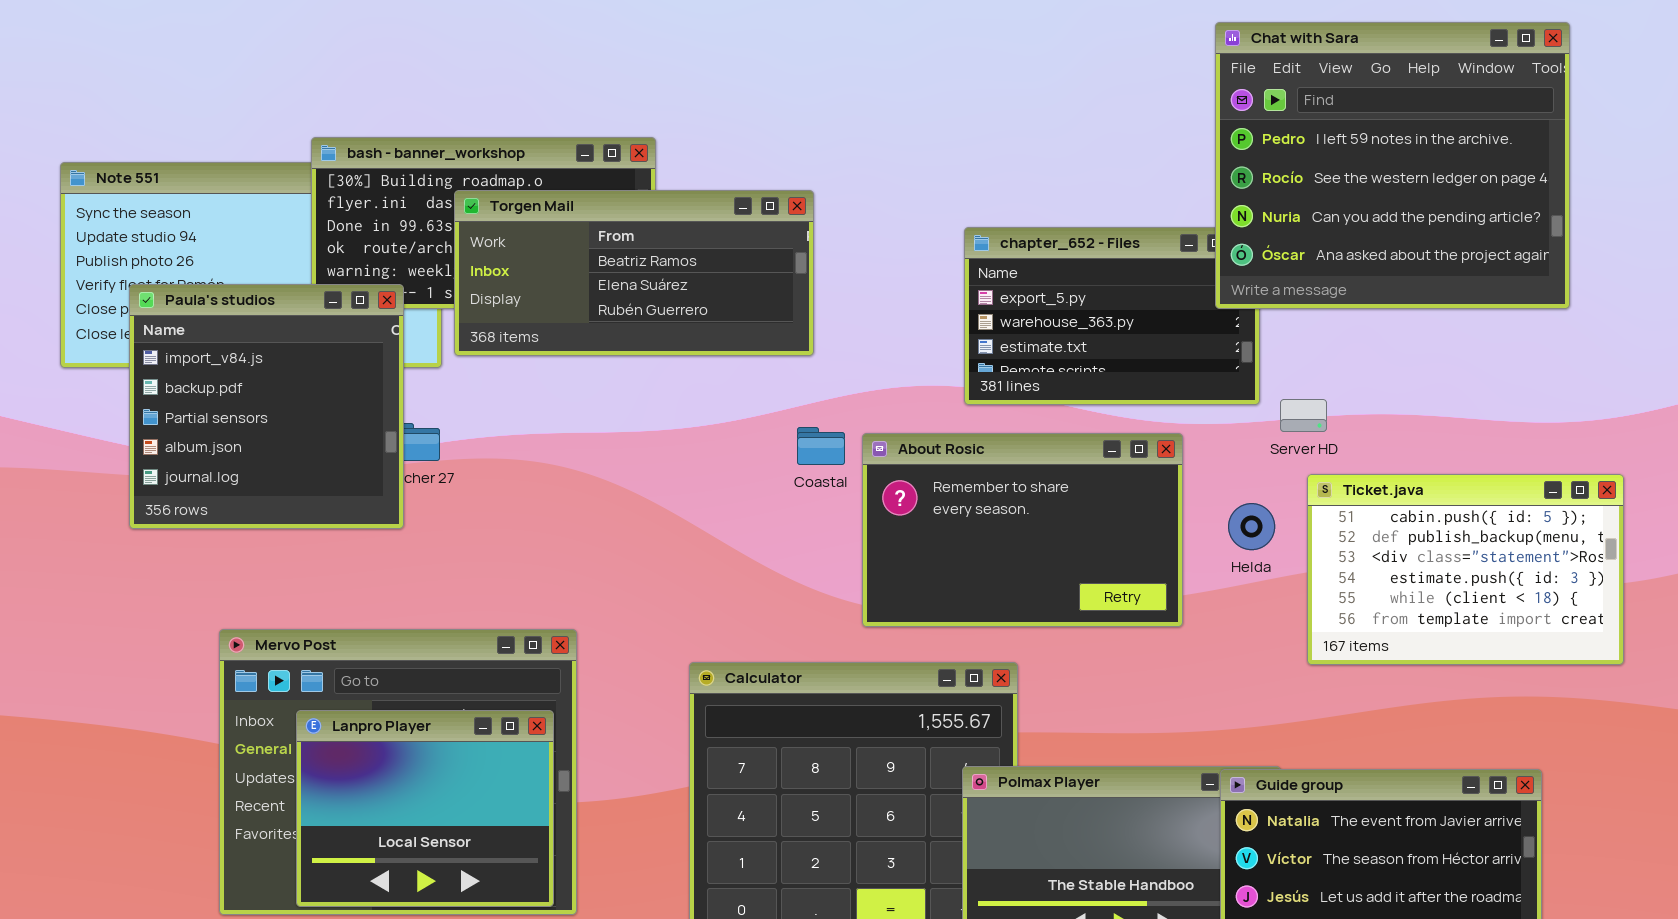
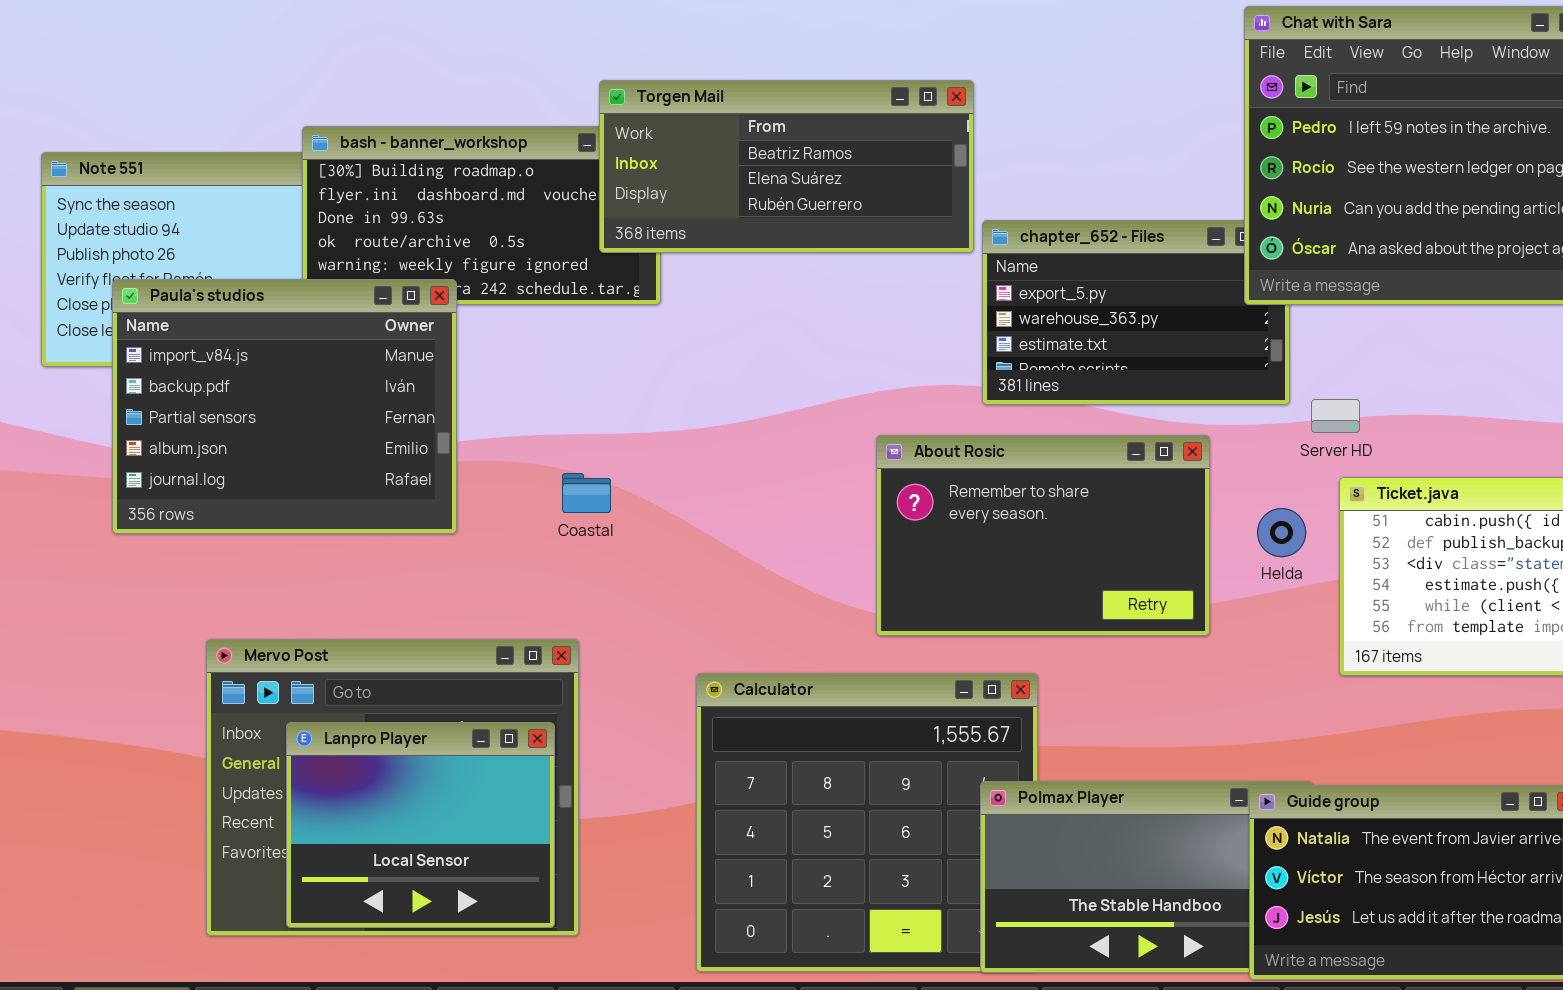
Torgen Mail: [454,190,814,356] -> [599,80,974,253], moved
Paula's studios: [129,284,404,529] -> [112,279,457,534], resized
Coastal: [797,427,845,465] -> [562,473,611,513], moved

